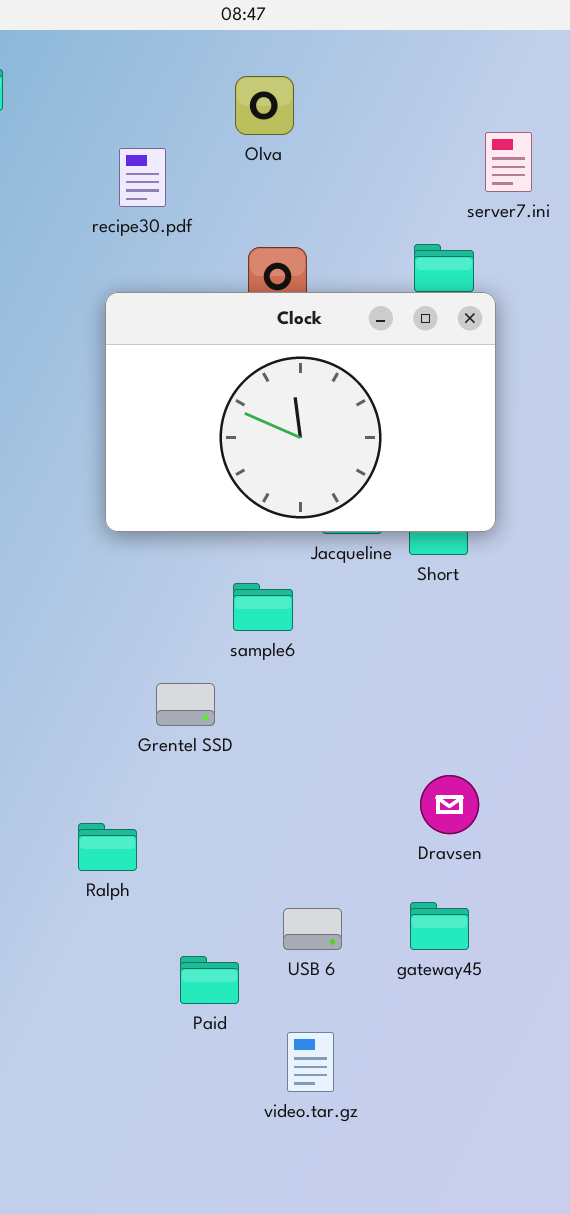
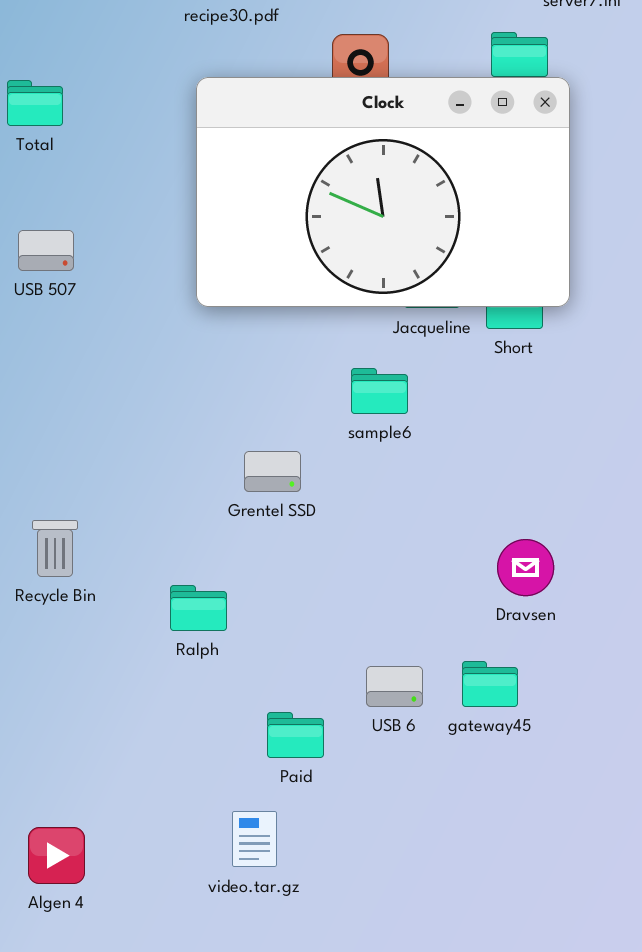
sample6: [233,583,293,631] -> [351,368,408,414], moved
gateway45: [410,902,469,950] -> [462,661,518,707], moved
video.tar.gz: [287,1032,334,1092] -> [232,811,277,867], moved

